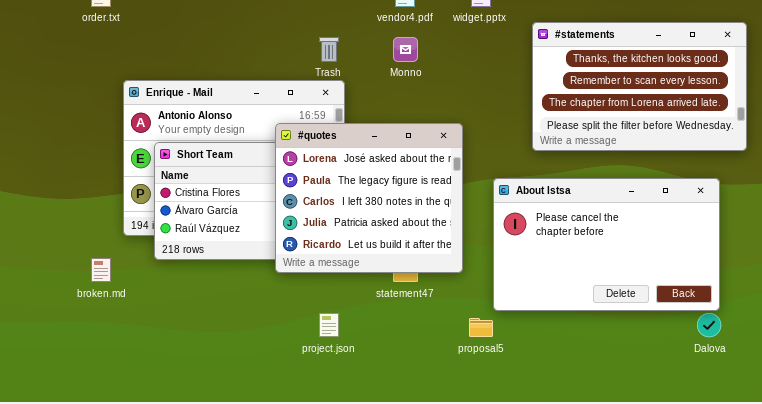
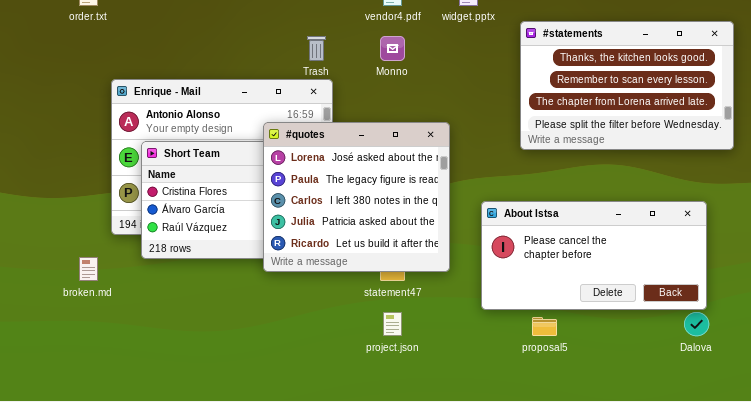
About Istsa: [493,178,720,311] -> [481,201,707,310], resized
project.json: [319,313,339,337] -> [383,312,402,336], moved
proposal5: [469,318,493,337] -> [532,317,557,336], moved

